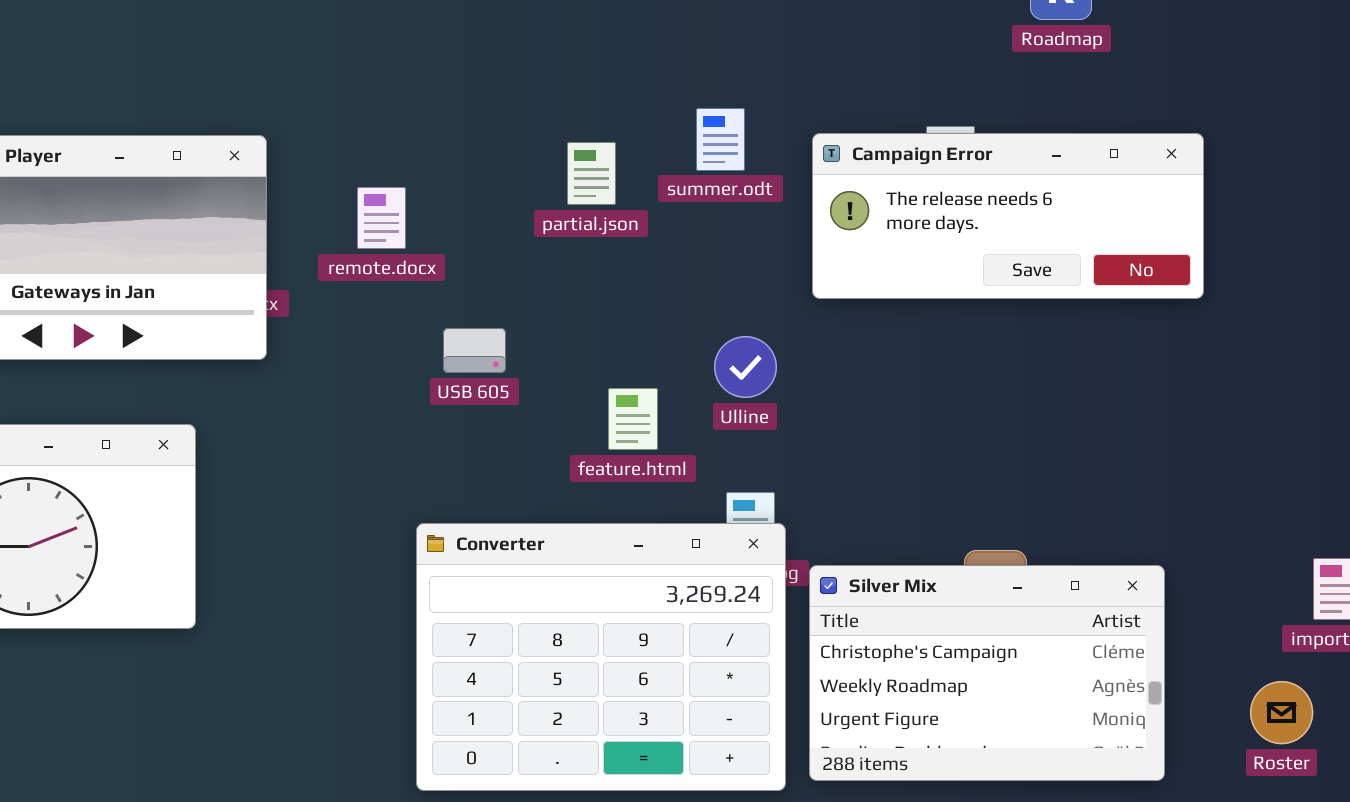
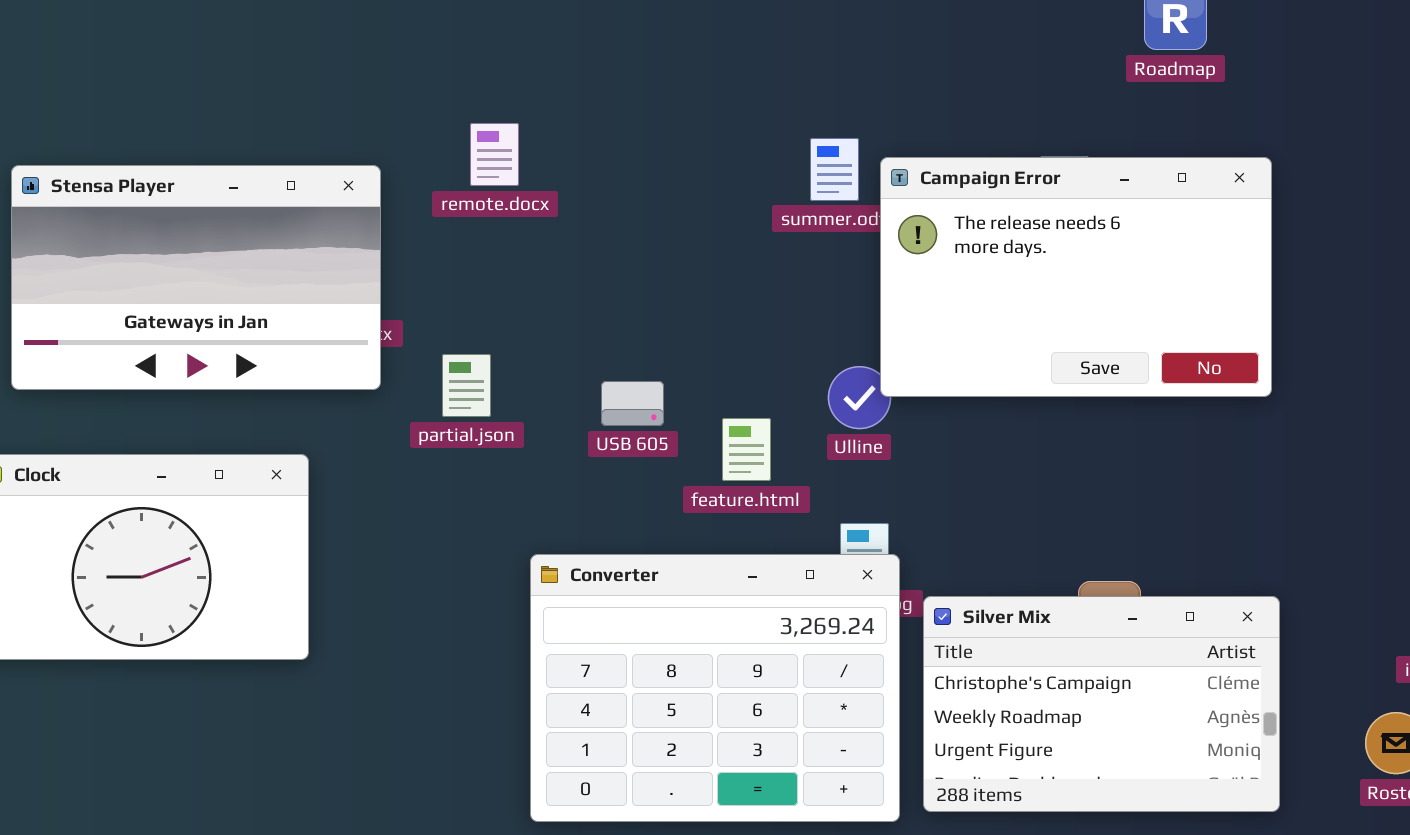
Campaign Error: [812,133,1204,299] -> [880,157,1272,397], moved, resized
partial.json: [567,142,616,205] -> [442,354,491,417], moved
remote.docx: [357,187,406,249] -> [470,123,519,186], moved
USB 605: [443,328,506,373] -> [601,381,664,426], moved

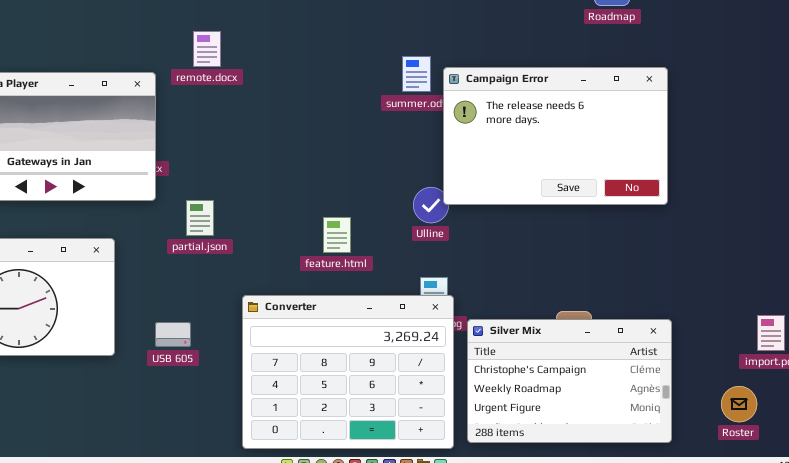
remote.docx: [470,123,519,186] -> [193,31,221,67], moved
partial.json: [442,354,491,417] -> [186,200,214,236], moved
USB 605: [601,381,664,426] -> [155,322,191,347], moved
feature.html: [722,418,771,481] -> [323,217,351,253], moved

